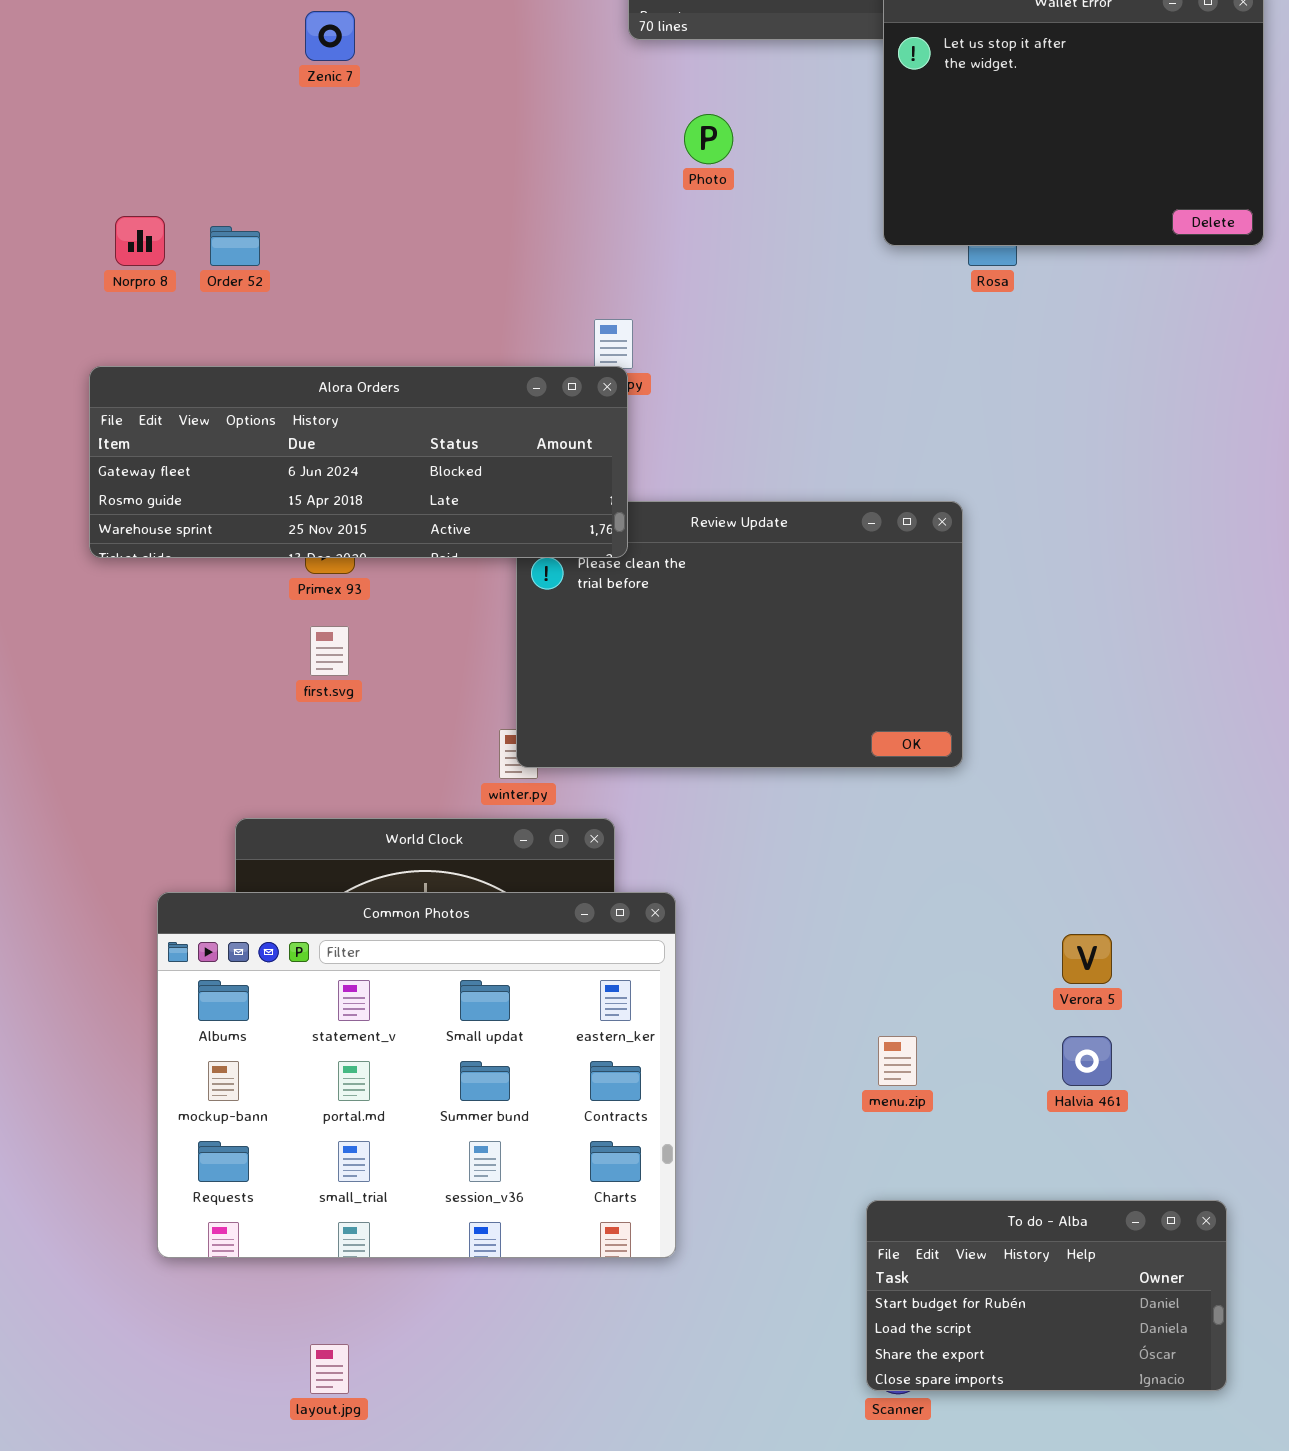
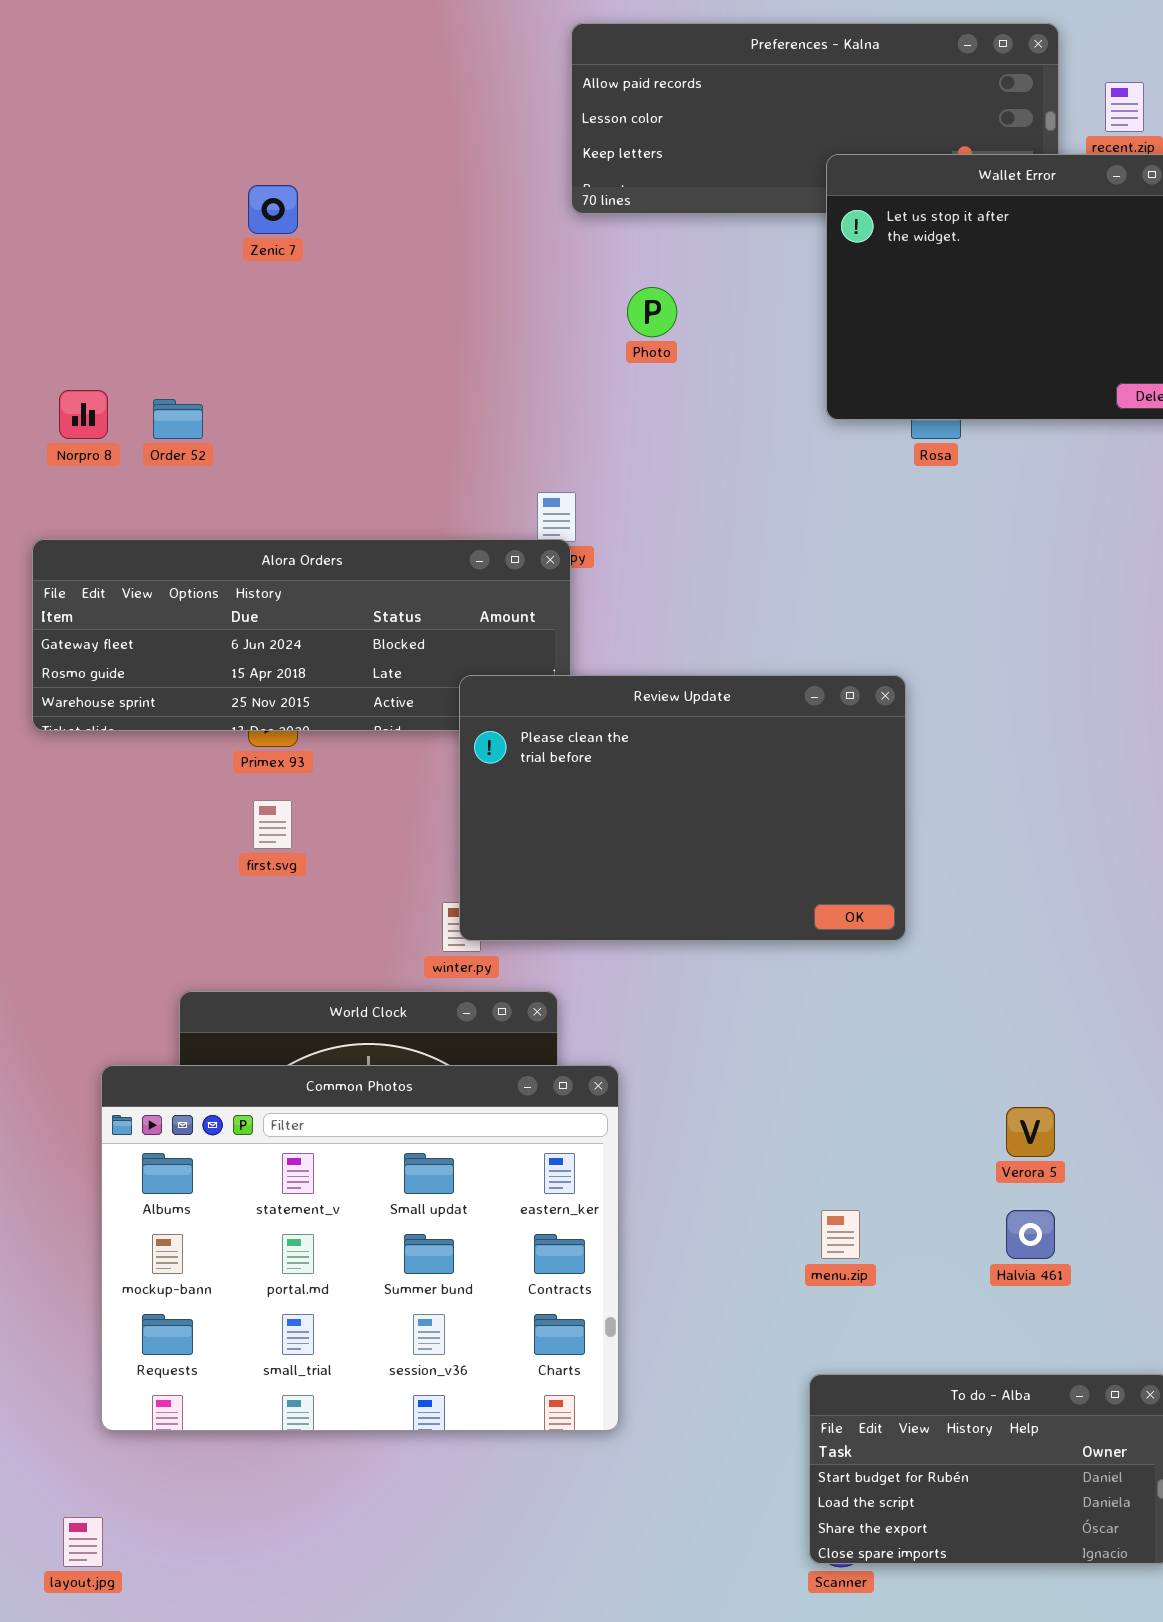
Review Update: [516,501,963,768] -> [459,675,906,941], raised
layout.jpg: [310,1344,349,1394] -> [63,1517,103,1567], moved

